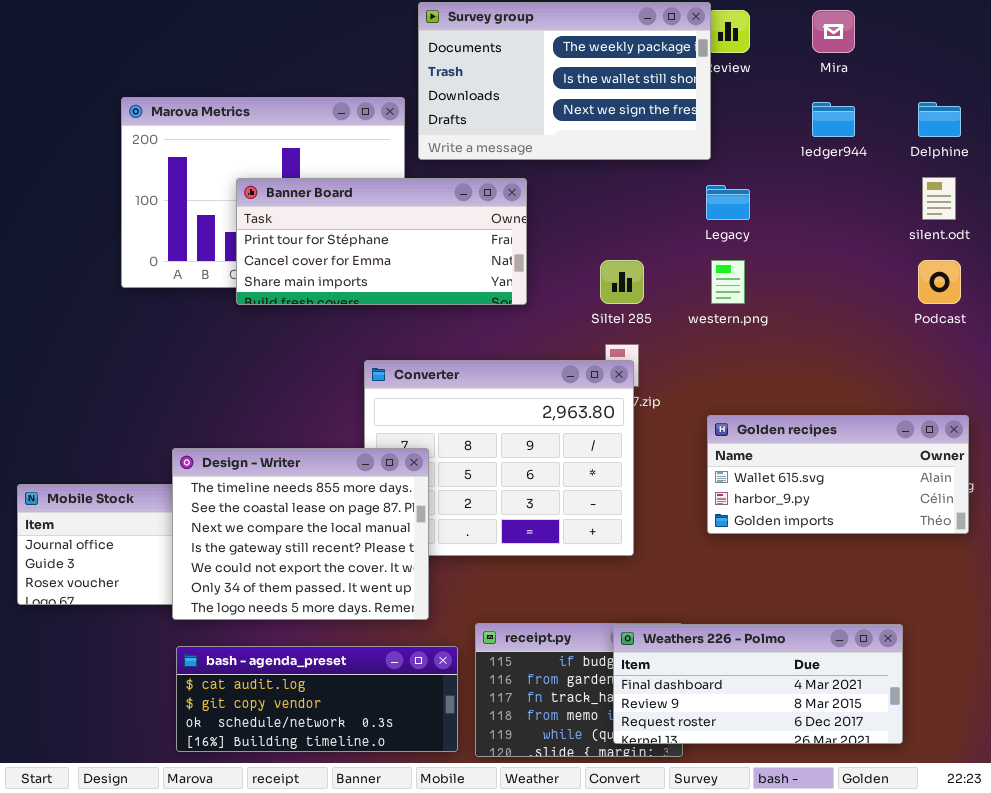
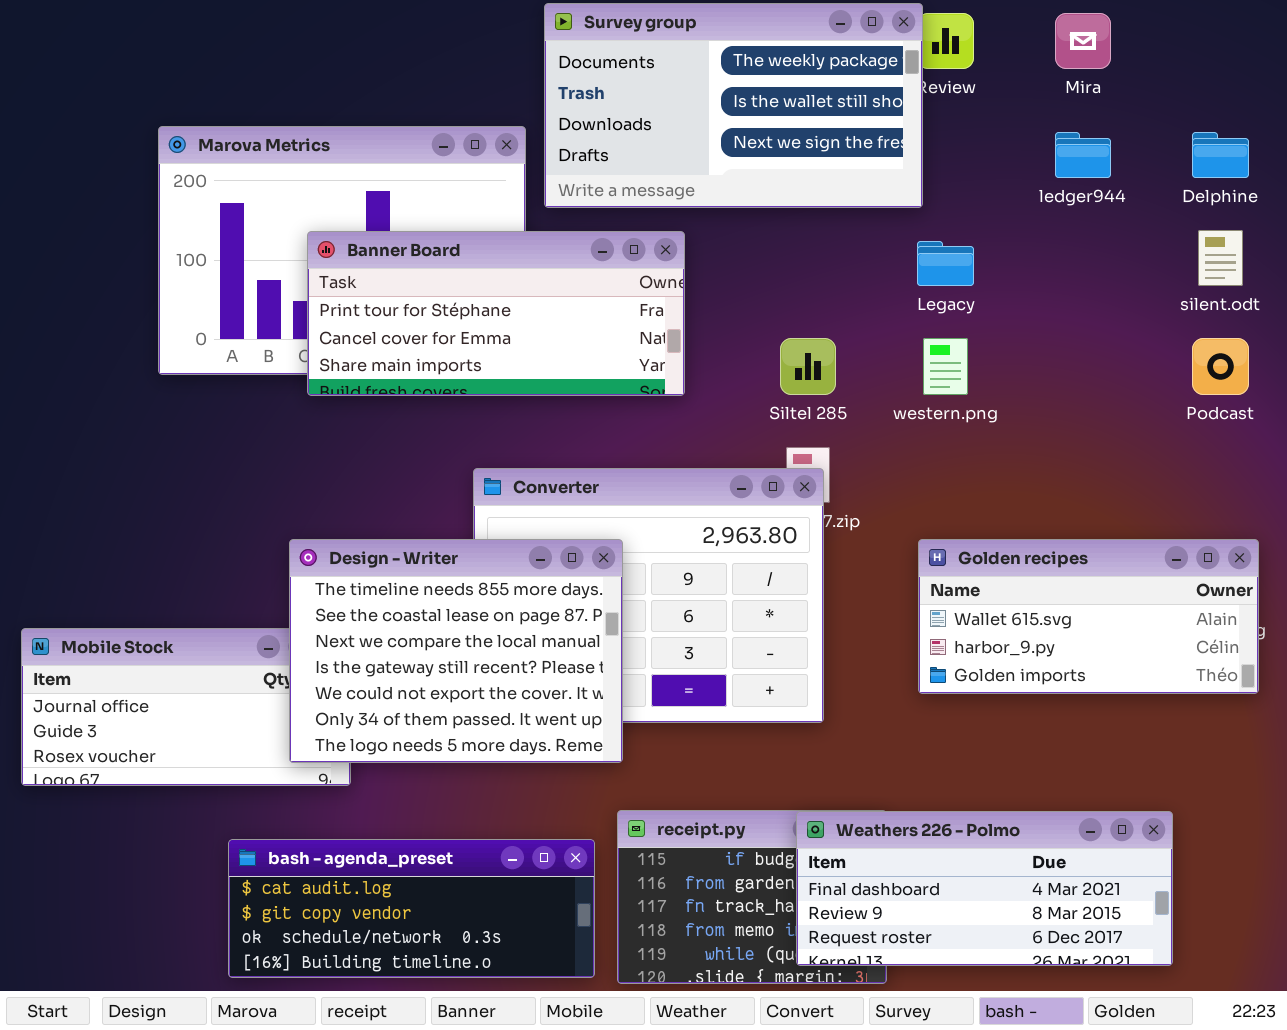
Design - Writer: [172,448,429,620] -> [289,539,623,763], moved

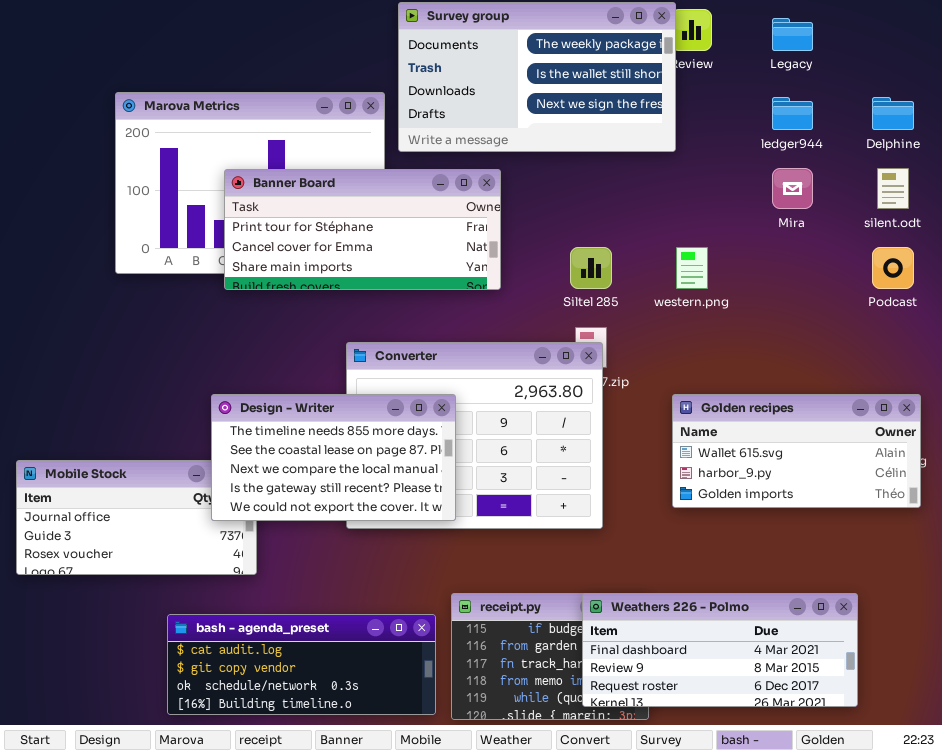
Mira: [1055,13,1111,69] -> [772,168,813,209], moved
Legacy: [917,241,974,286] -> [772,18,813,51], moved
Design - Writer: [289,539,623,763] -> [211,394,456,521], resized

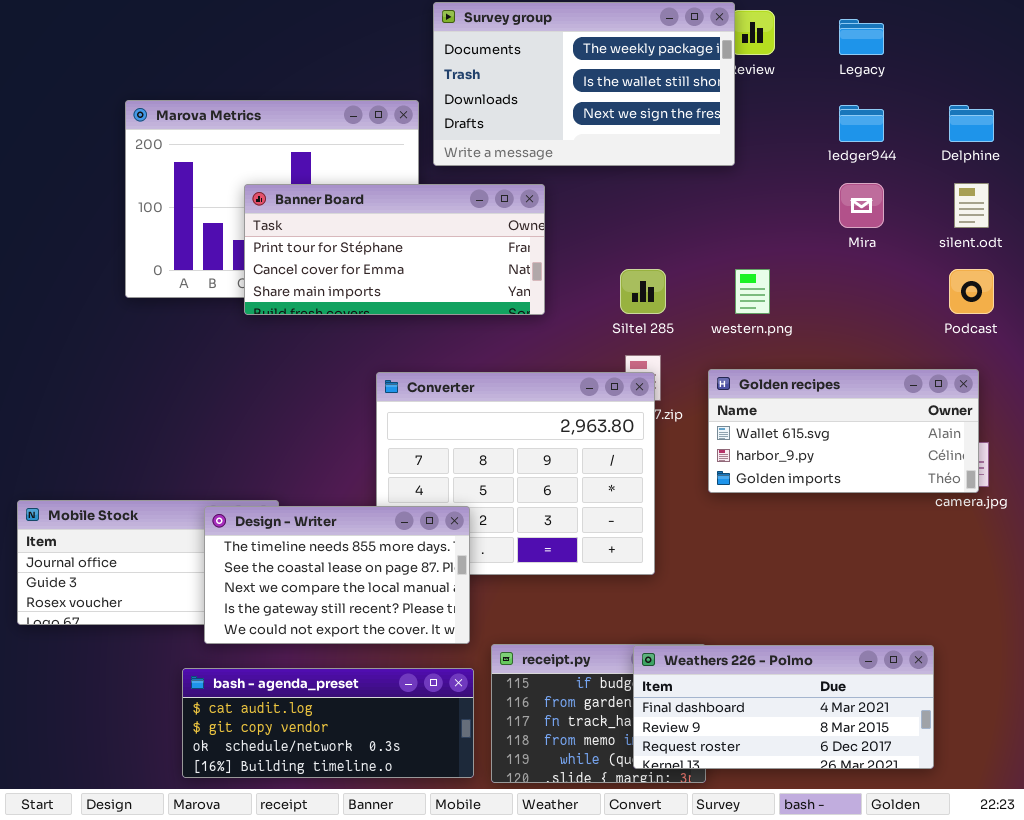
Design - Writer: [211,394,456,521] -> [204,506,470,644], moved
Golden recipes: [672,394,921,508] -> [708,369,979,493], moved

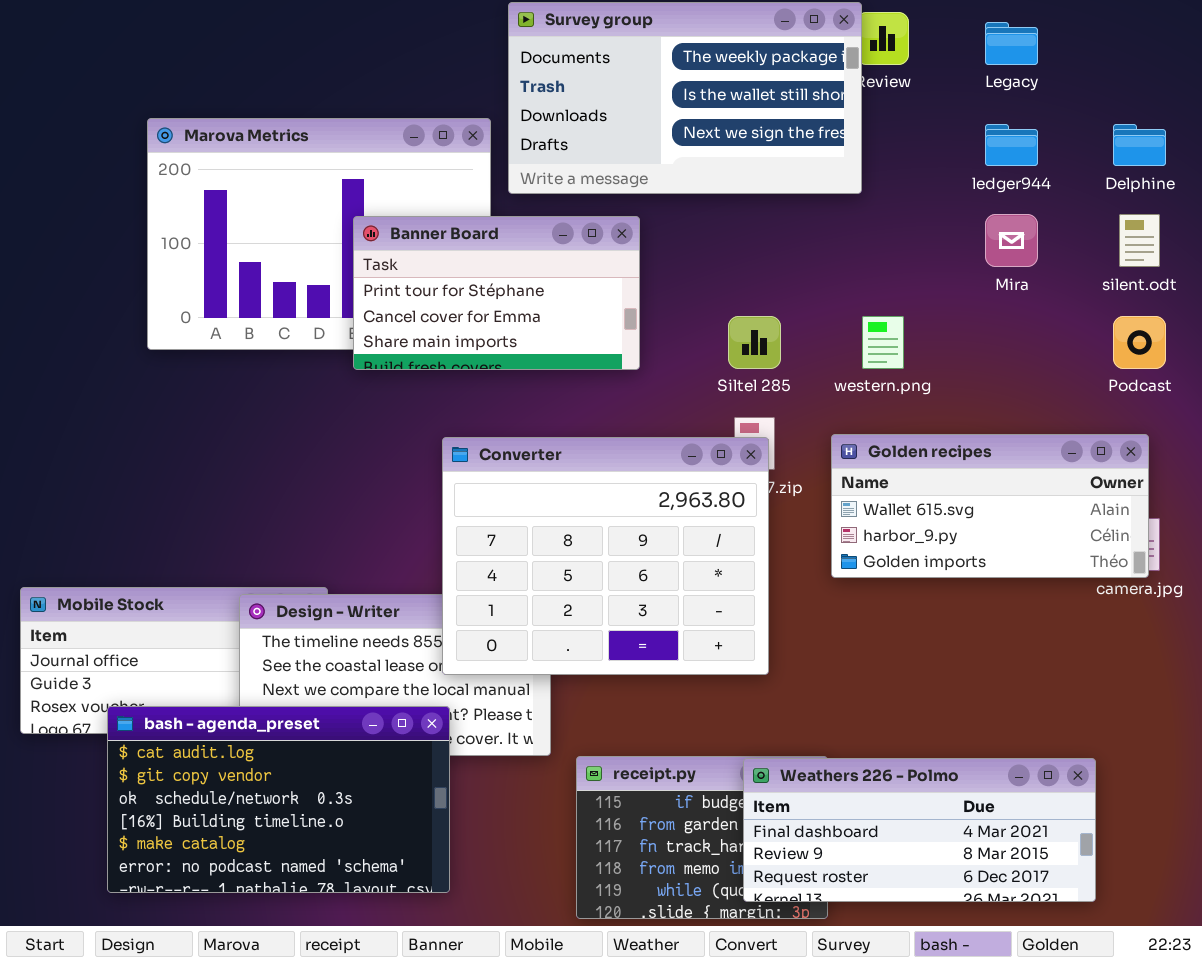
Banner Board: [244,184,545,315] -> [353,216,640,370], resized
Converter: [376,372,655,575] -> [442,437,769,675], raised
bash - agenda_preset: [182,668,474,778] -> [107,706,450,893], moved, resized

